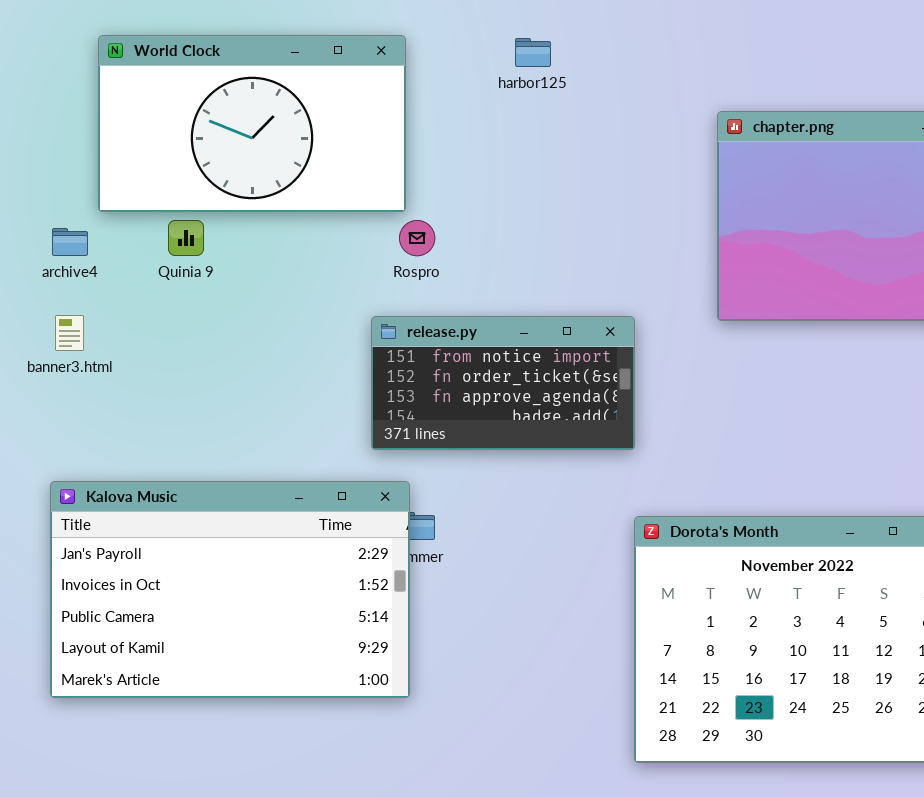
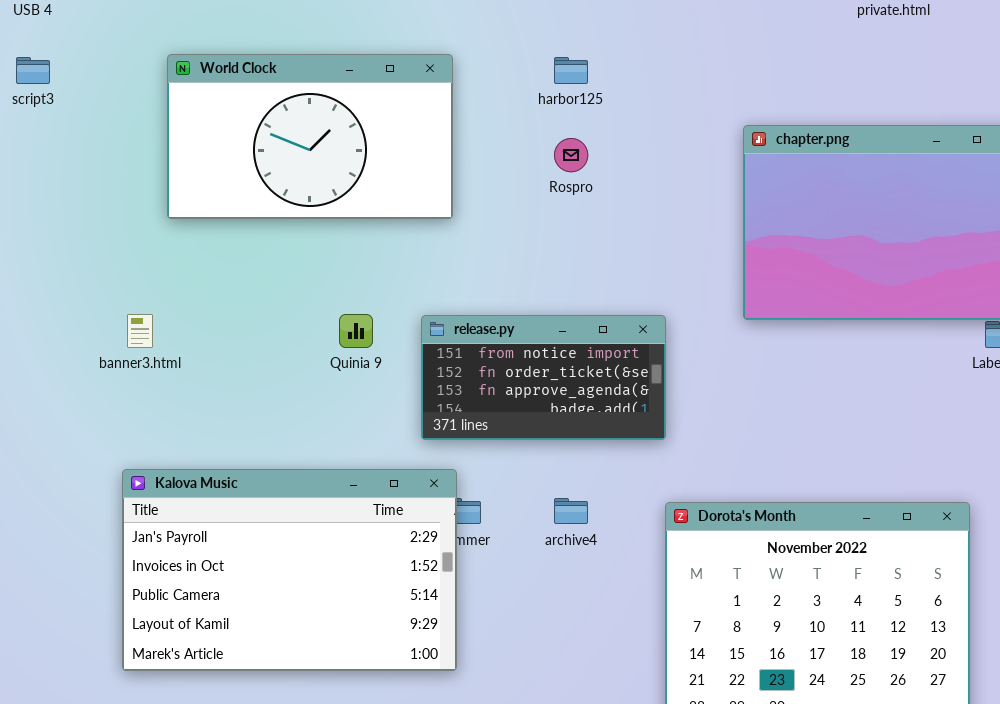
Quinia 9: [168,220,204,256] -> [339,314,373,348], moved
Rospro: [399,220,435,256] -> [554,138,588,172], moved
archive4: [52,228,88,256] -> [554,498,588,524], moved

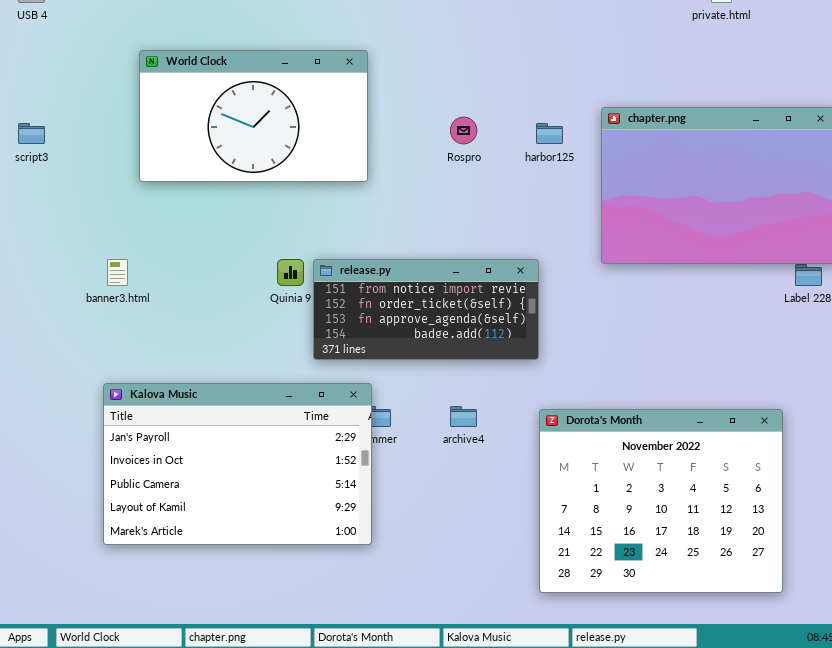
script3: [16,57,50,84] -> [18,123,45,144], moved
harbor125: [554,57,588,84] -> [536,123,563,144], moved
release.py: [421,315,666,440] -> [313,259,539,360], resized

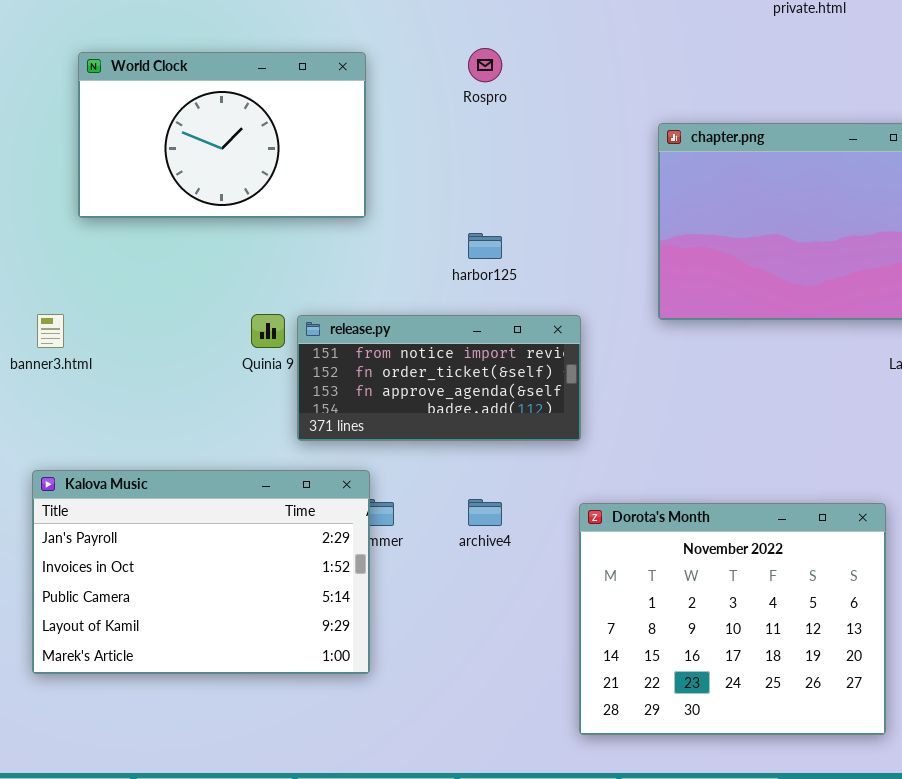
Rospro: [450,117,477,144] -> [468,48,502,82], moved
harbor125: [536,123,563,144] -> [468,233,502,259], moved

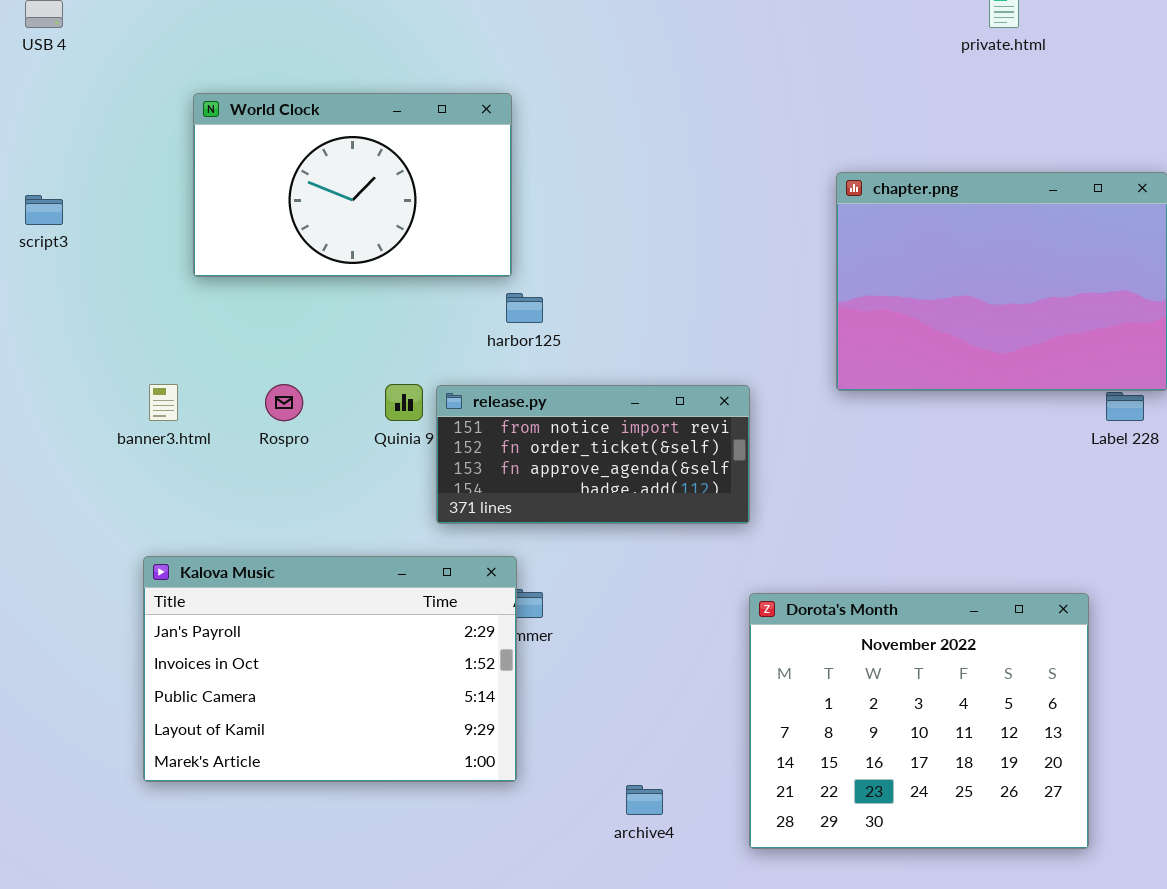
Rospro: [468,48,502,82] -> [265,384,303,421], moved
harbor125: [468,233,502,259] -> [506,293,543,323], moved
archive4: [468,499,502,526] -> [626,785,663,815], moved

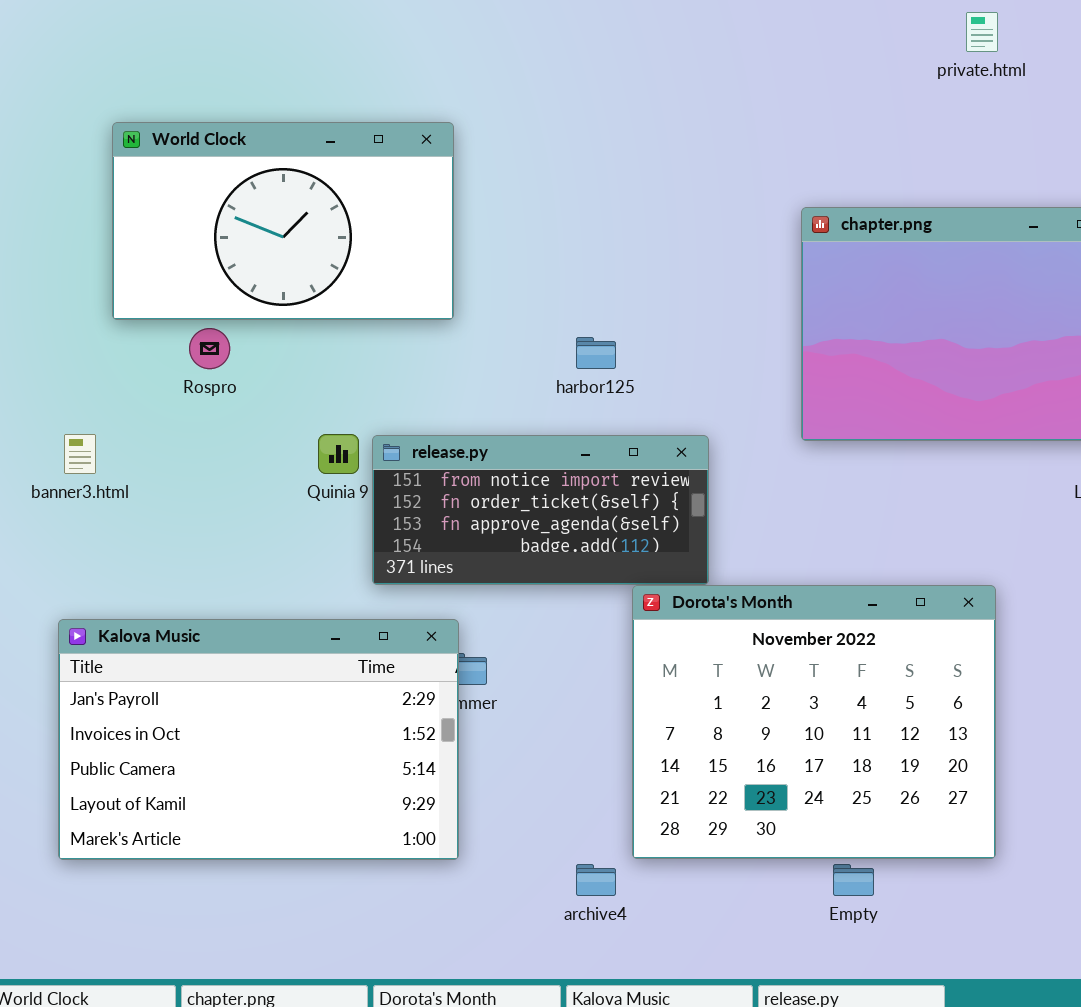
harbor125: [506,293,543,323] -> [576,337,616,369], moved
Rospro: [265,384,303,421] -> [189,328,230,369], moved
Dorota's Month: [749,593,1089,849] -> [632,585,996,859], moved

